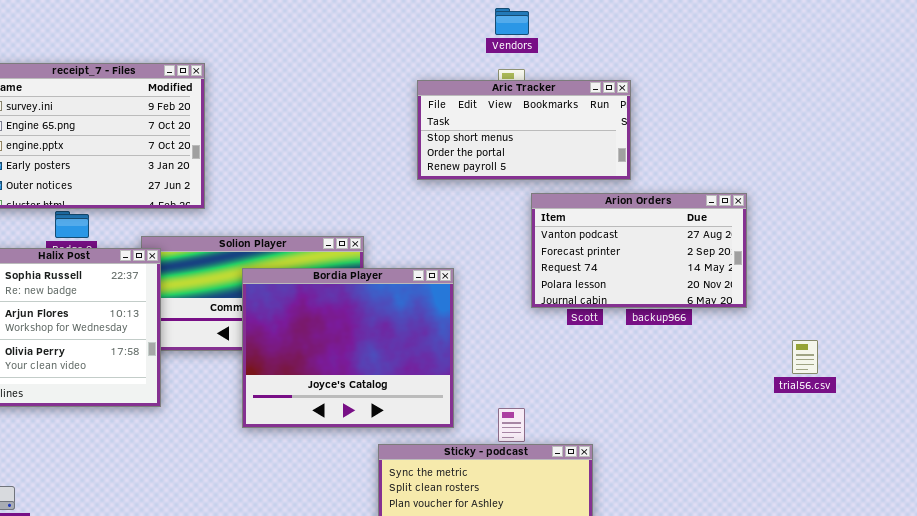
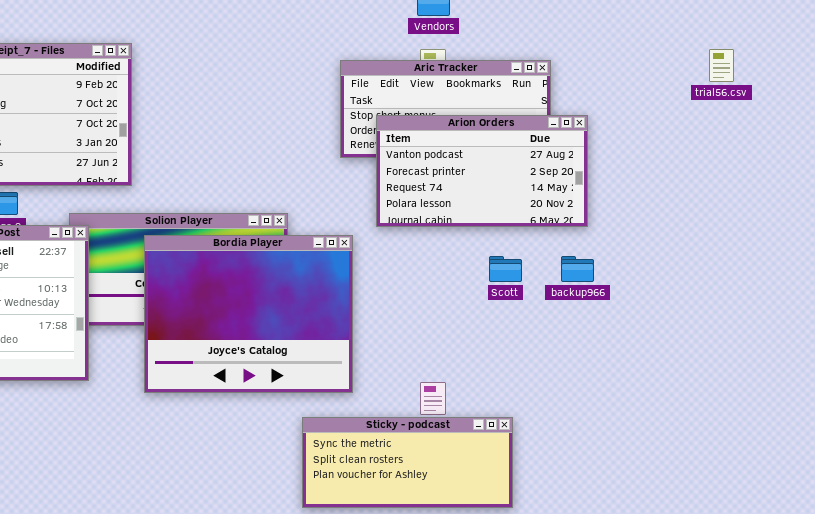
Arion Orders: [531,193,747,308] -> [376,115,588,227], moved
Bordia Player: [242,268,454,428] -> [144,235,353,393], moved
trial56.csv: [792,340,818,374] -> [709,49,734,82], moved

